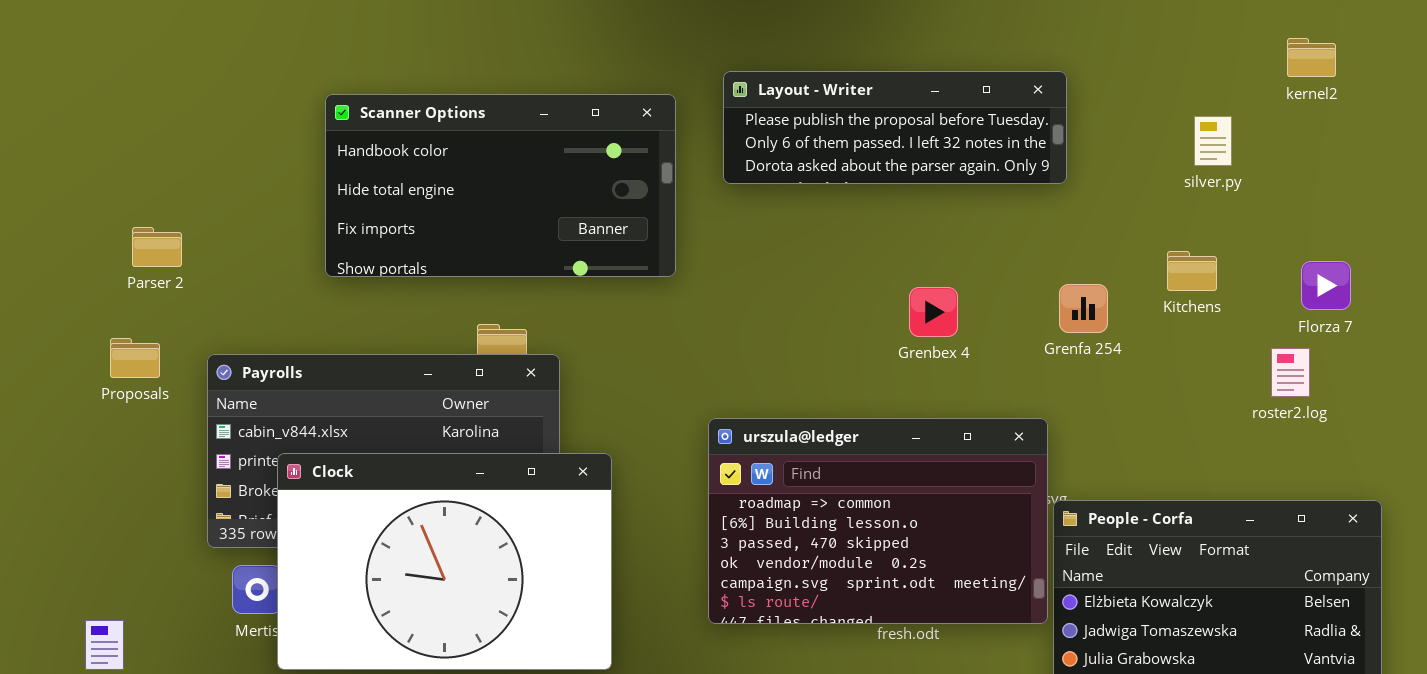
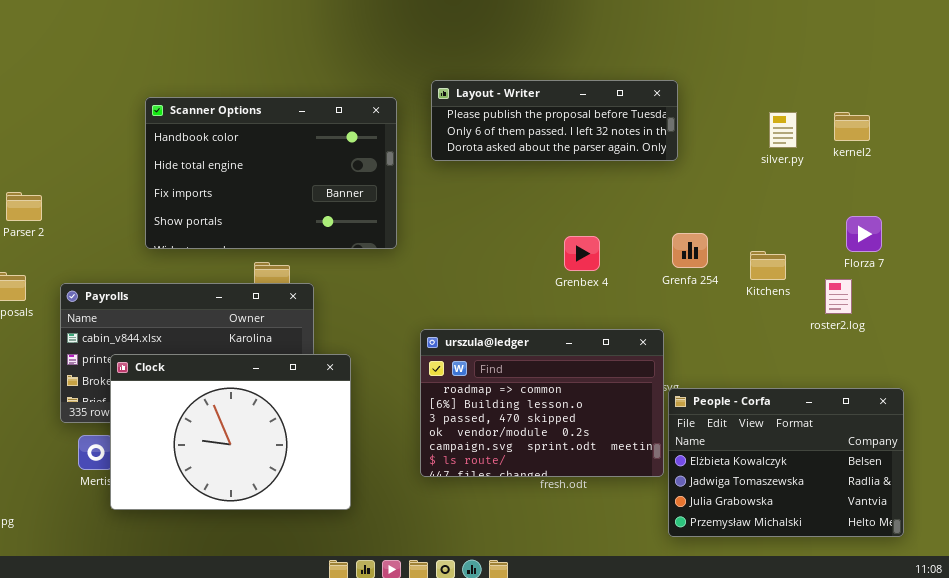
kernel2: [1287,38,1336,77] -> [834,112,870,141], moved
Scanner Options: [325,94,676,277] -> [145,97,397,249], resized
Kitchens: [1167,251,1217,291] -> [750,251,786,280], moved

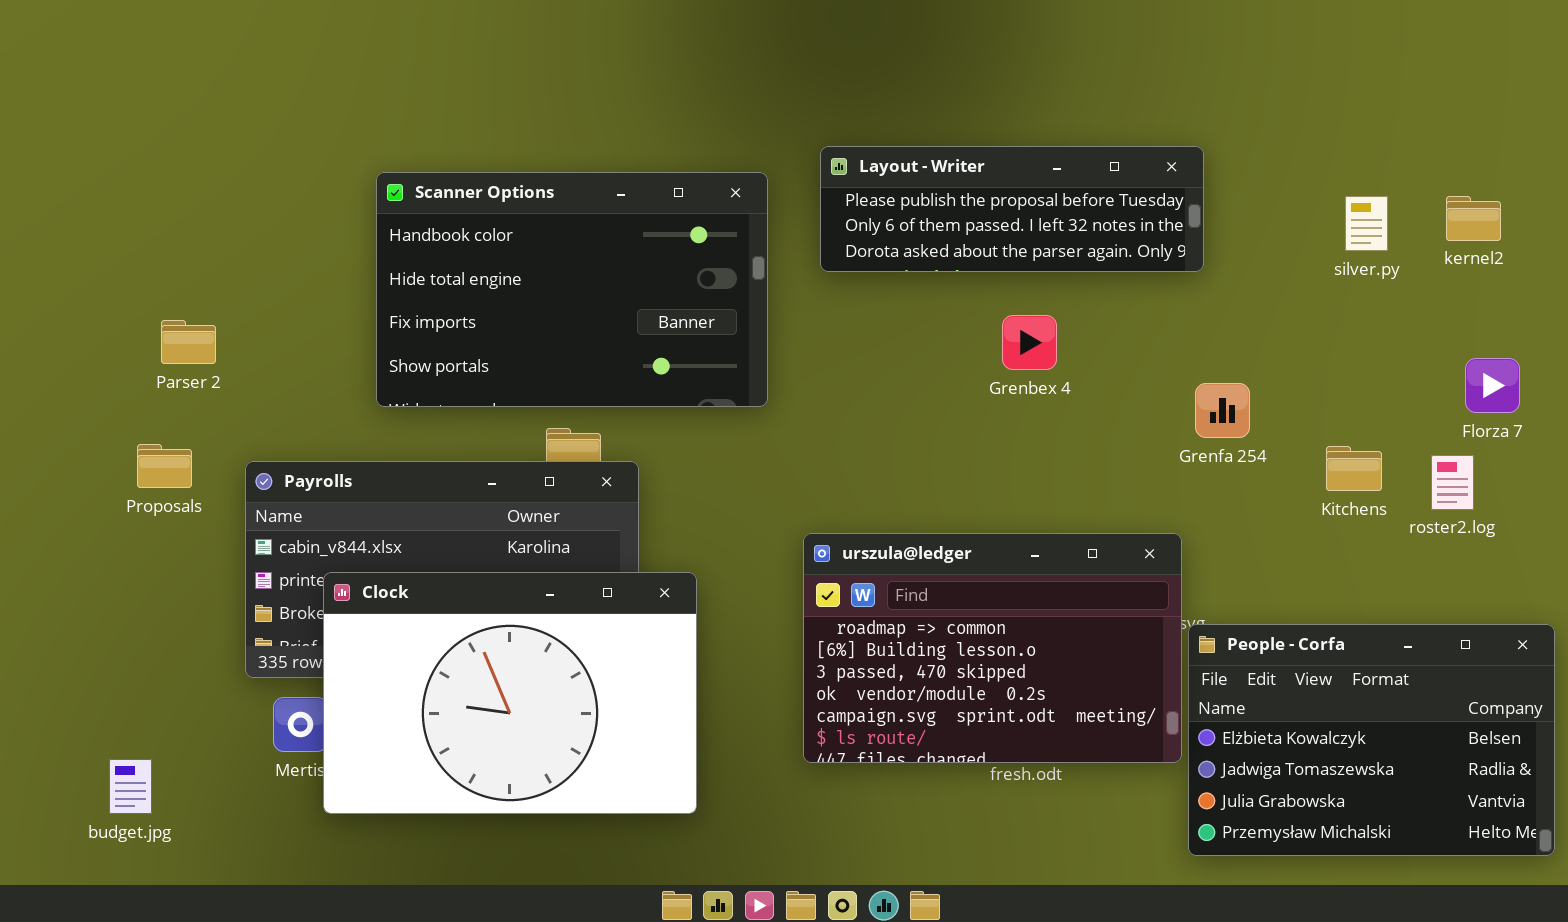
Grenbex 4: [564,236,600,271] -> [1002,315,1057,370], moved
Kitchens: [750,251,786,280] -> [1326,446,1382,491], moved

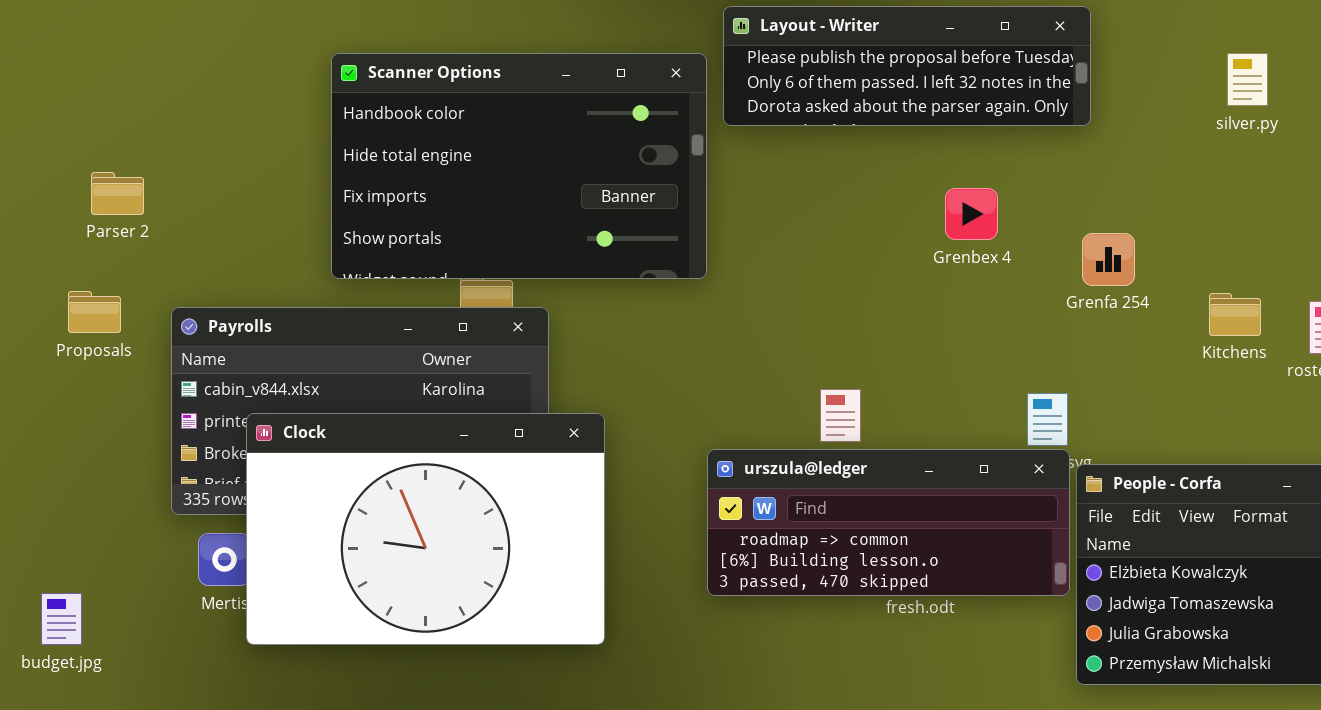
Scanner Options: [376,172,768,407] -> [331,53,707,279], moved
Grenbex 4: [1002,315,1057,370] -> [945,188,998,240], moved
urszula@ledger: [803,533,1182,763] -> [707,449,1070,596], resized

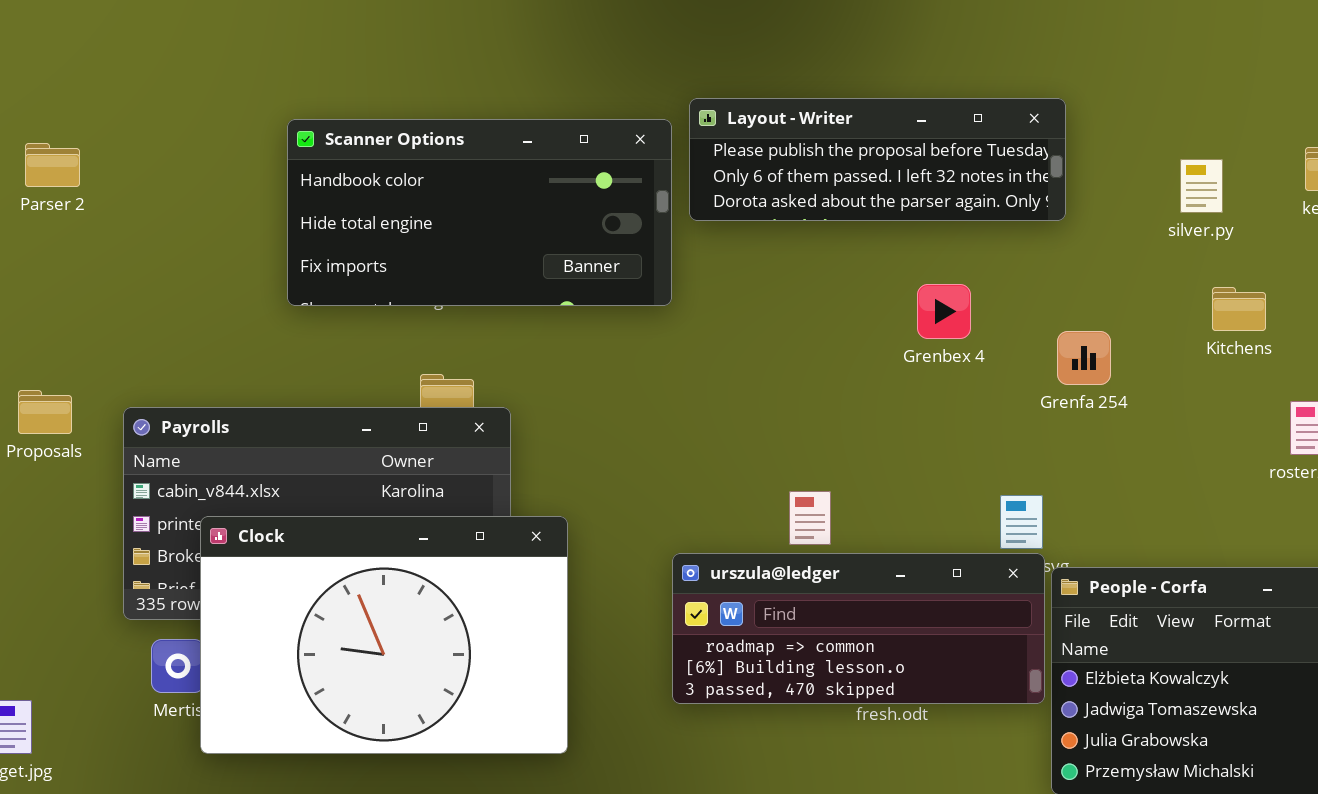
Scanner Options: [331,53,707,279] -> [287,119,672,306], moved, resized
silver.py: [1227,53,1268,106] -> [1180,159,1223,213], moved
Parser 2: [91,172,144,215] -> [25,143,80,187], moved
Kitchens: [1209,293,1261,336] -> [1212,287,1266,331], moved

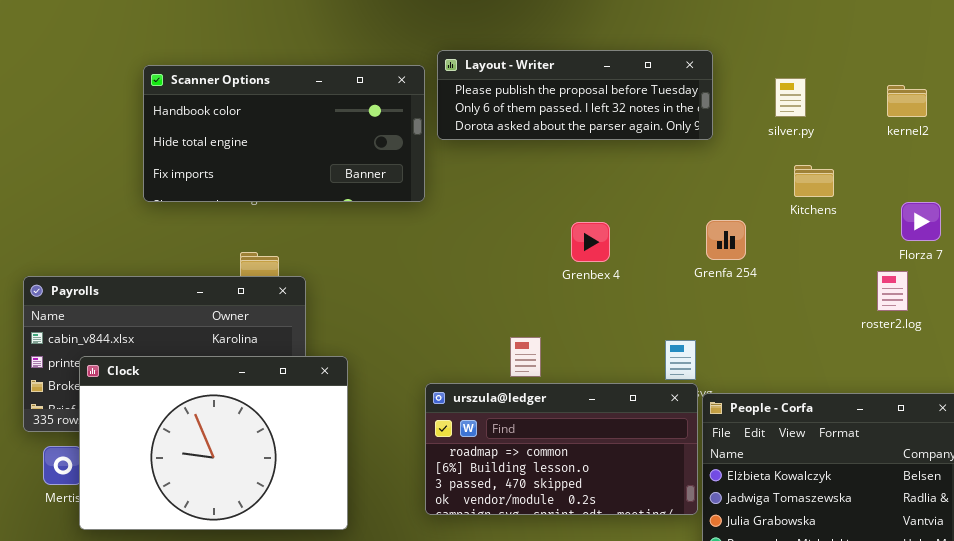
silver.py: [1180,159,1223,213] -> [775,78,806,117], moved
Grenbex 4: [917,284,971,339] -> [571,222,610,262], moved
Kitchens: [1212,287,1266,331] -> [794,165,834,197], moved
urszula@ledger: [672,553,1045,704] -> [425,383,698,515], resized

